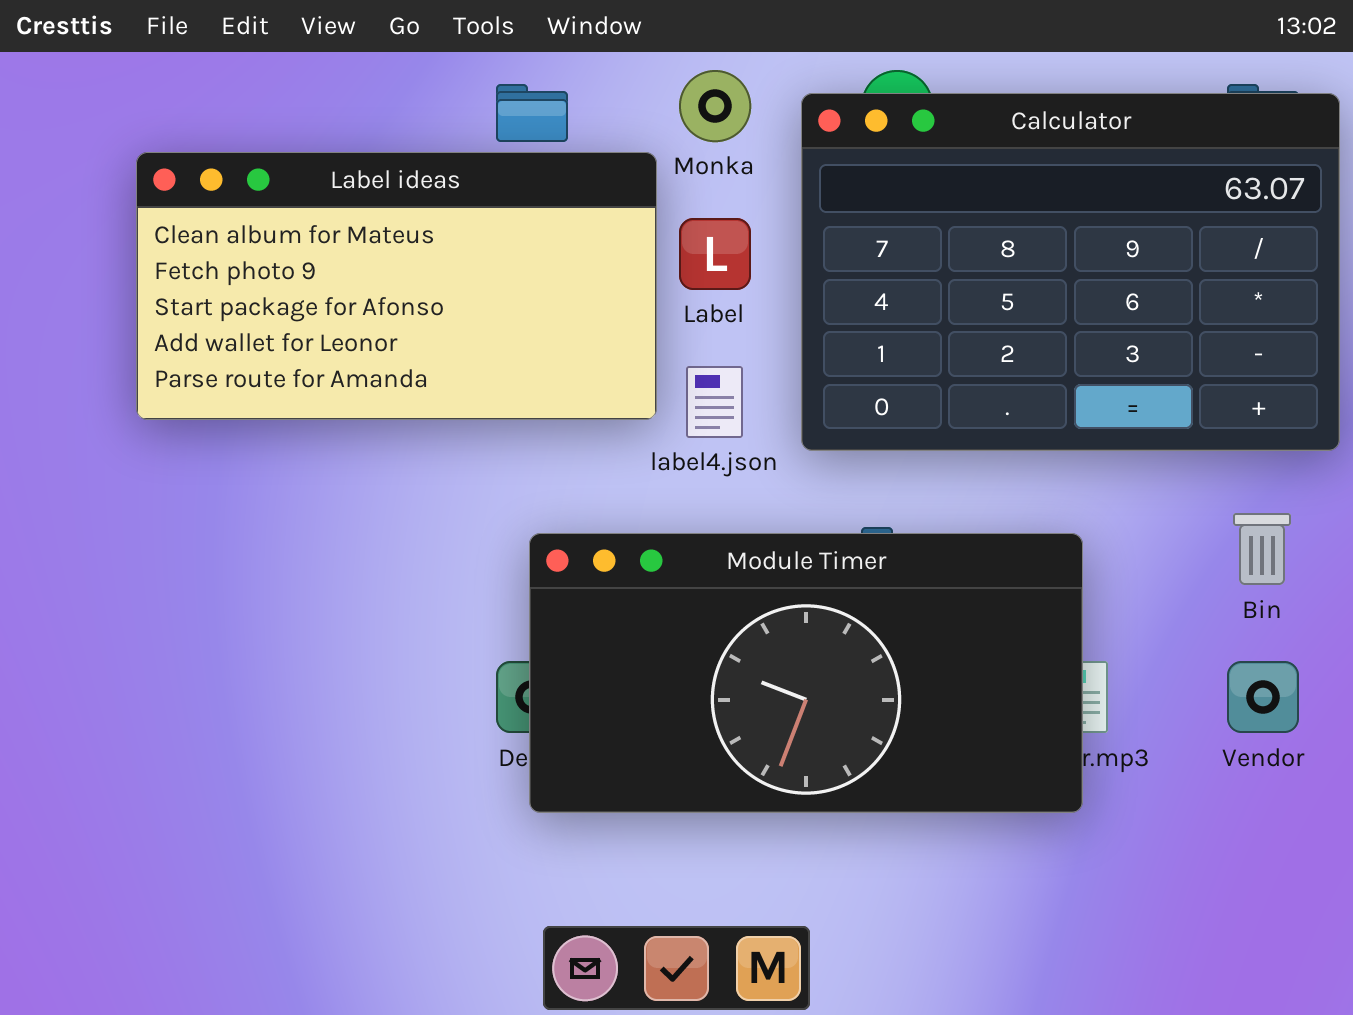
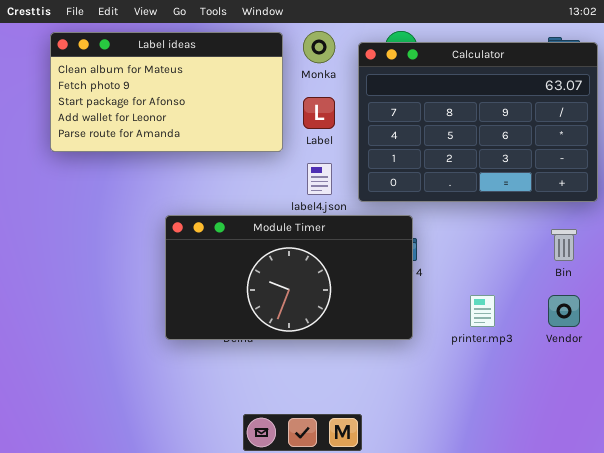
Label ideas: [136,152,657,420] -> [50,32,283,152], moved
Module Timer: [529,533,1083,813] -> [165,215,413,340], moved

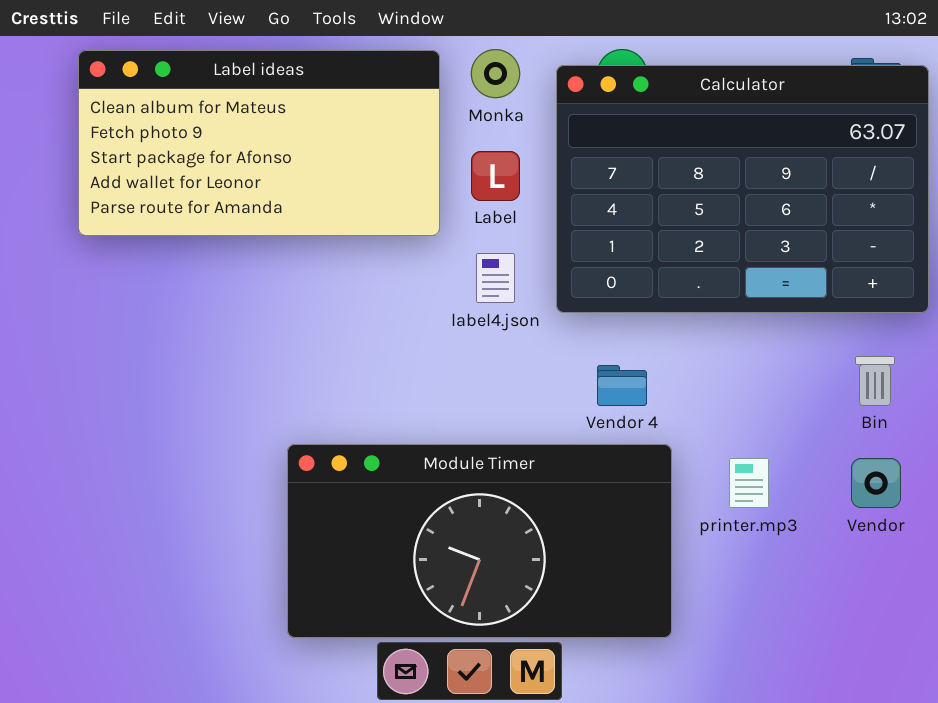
Module Timer: [165,215,413,340] -> [287,444,672,638], moved

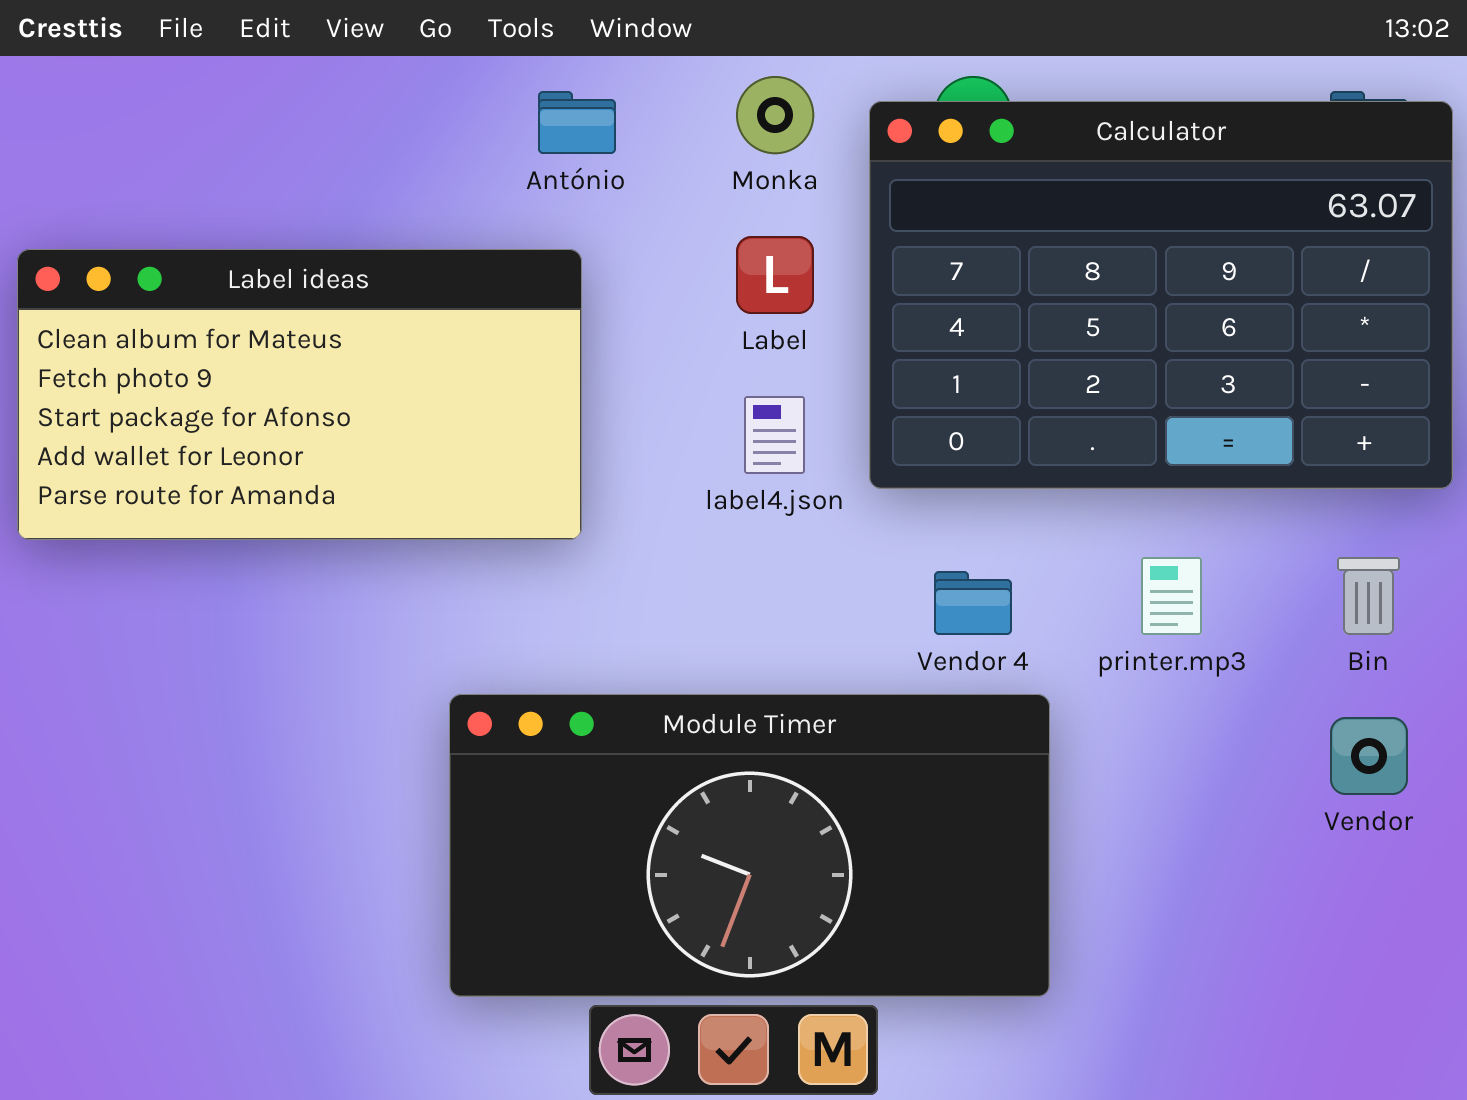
Label ideas: [78,50,440,236] -> [17,249,582,540], moved
printer.mp3: [729,458,769,508] -> [1141,557,1202,635], moved

